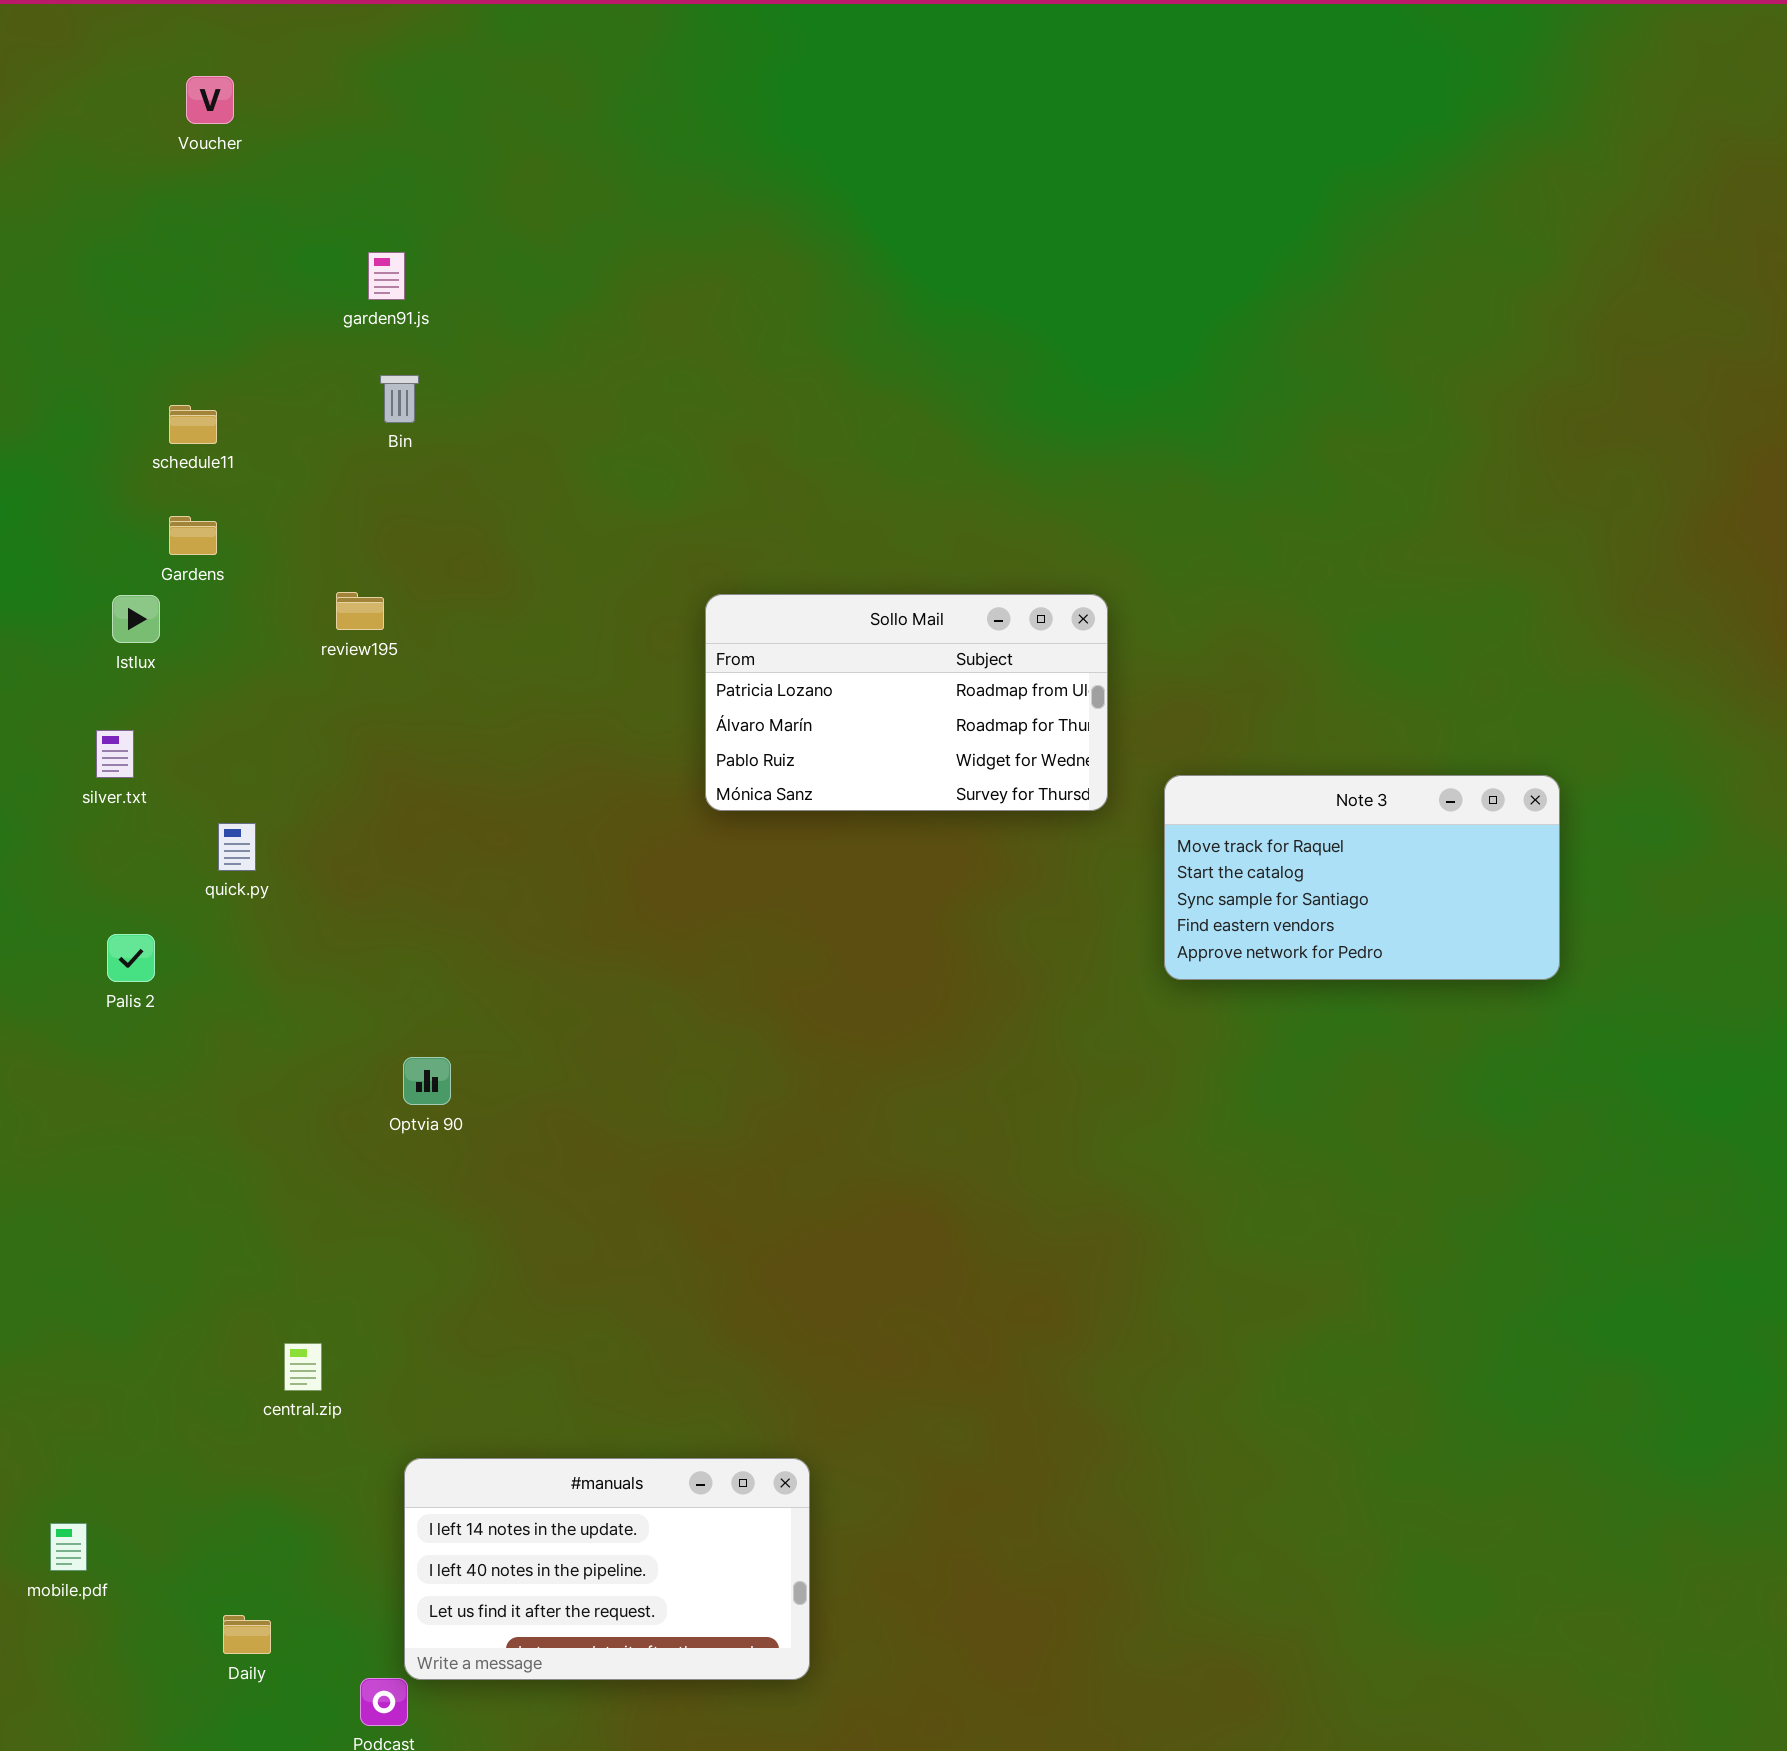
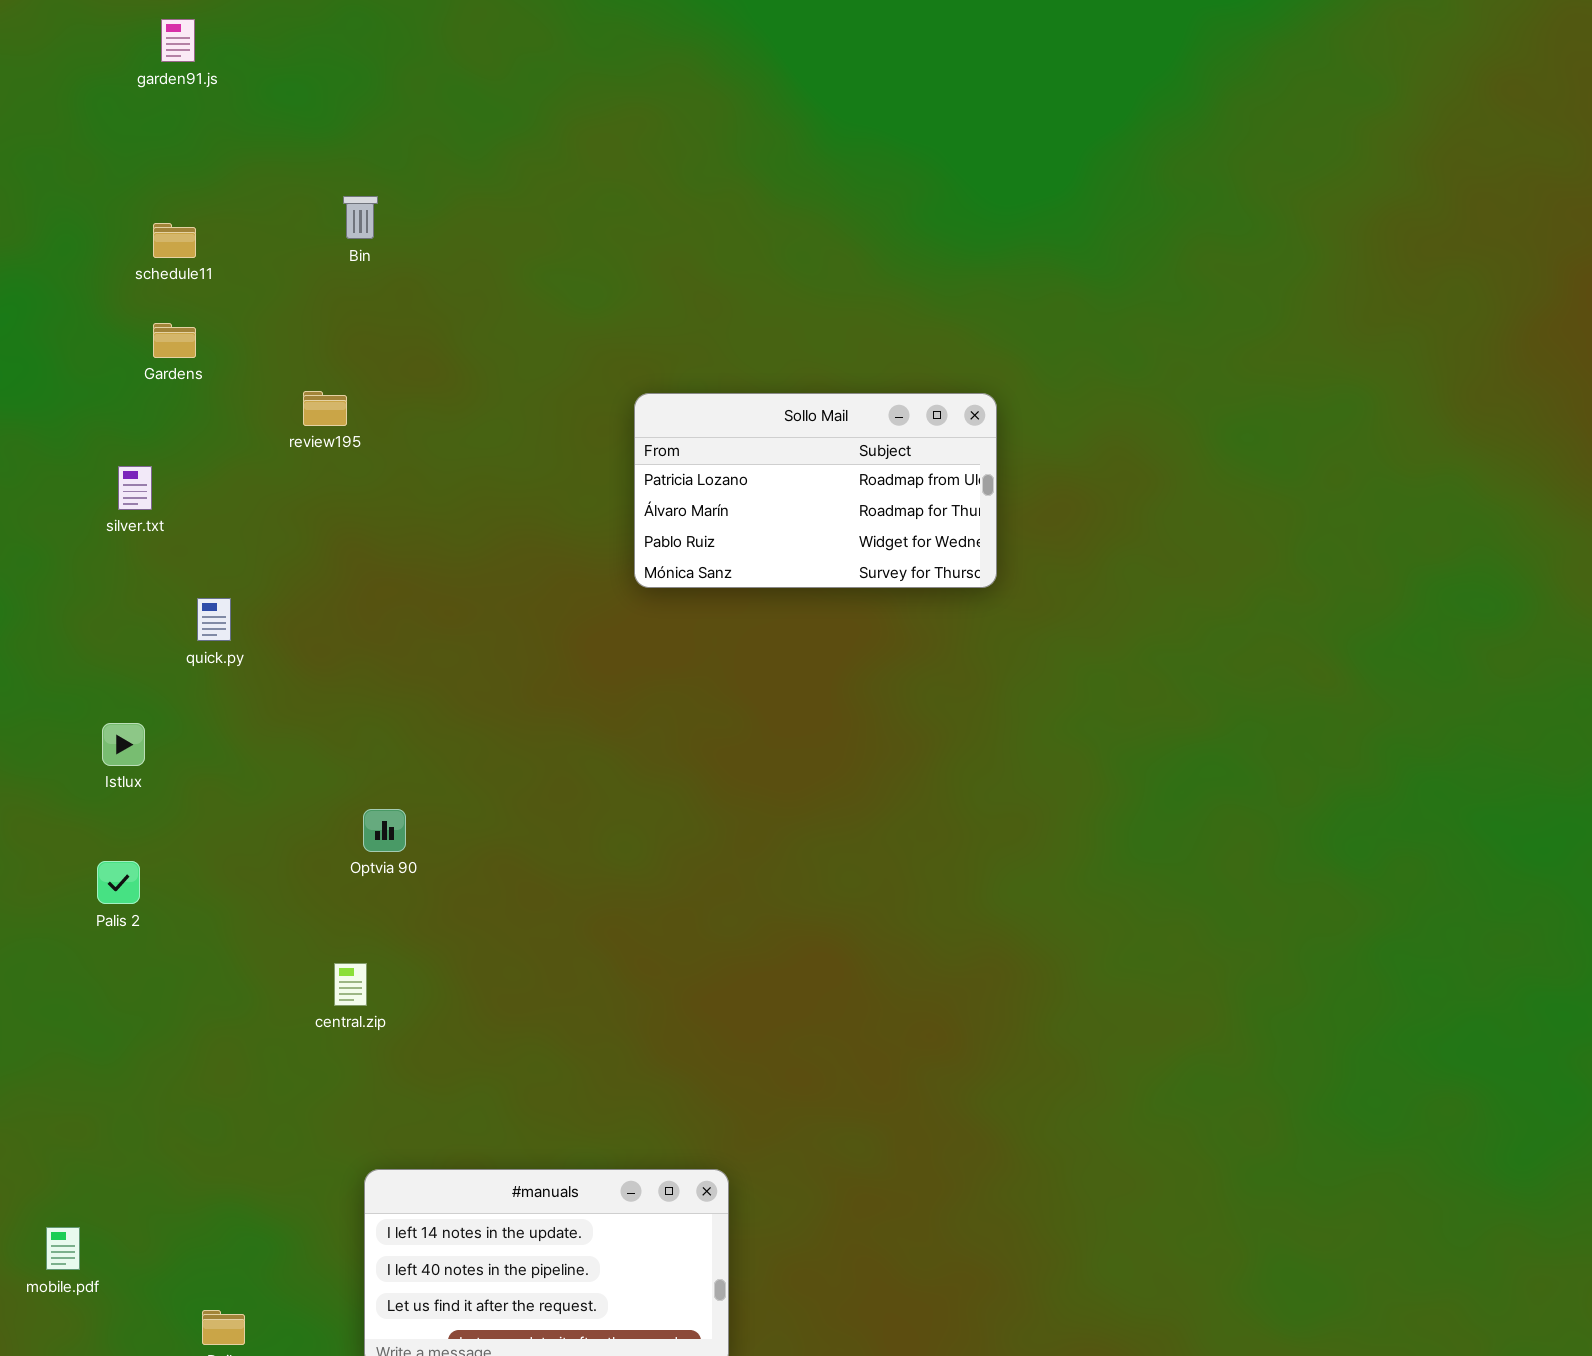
garden91.js: [368,252,405,300] -> [161,19,195,62], moved
Istlux: [112,595,160,643] -> [102,723,145,766], moved
silver.txt: [96,730,134,778] -> [118,466,152,510], moved
Note 3: [1164,775,1560,980] -> none, closed
Palis 2: [107,934,155,982] -> [97,861,140,904], moved
central.zip: [284,1343,322,1391] -> [334,963,367,1006], moved

